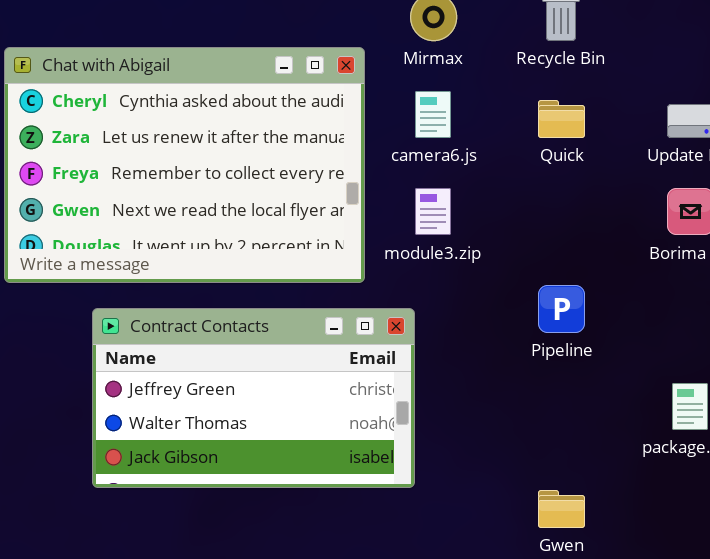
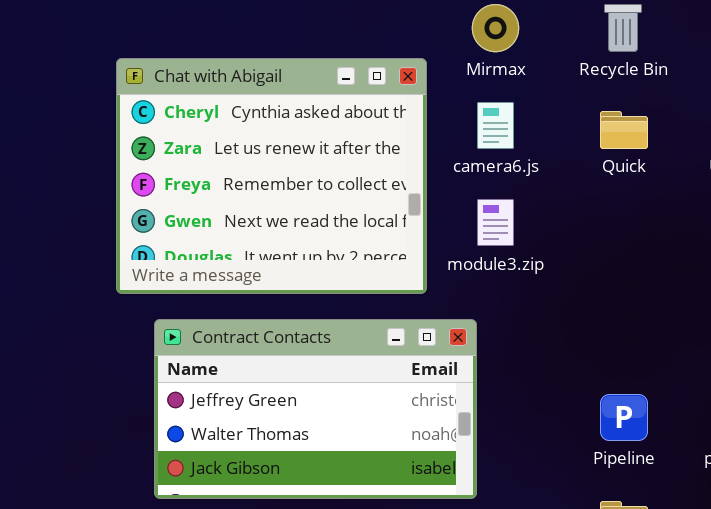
Chat with Abigail: [4,47,365,283] -> [116,58,427,294], resized
Pipeline: [538,285,585,333] -> [600,394,648,441], moved

